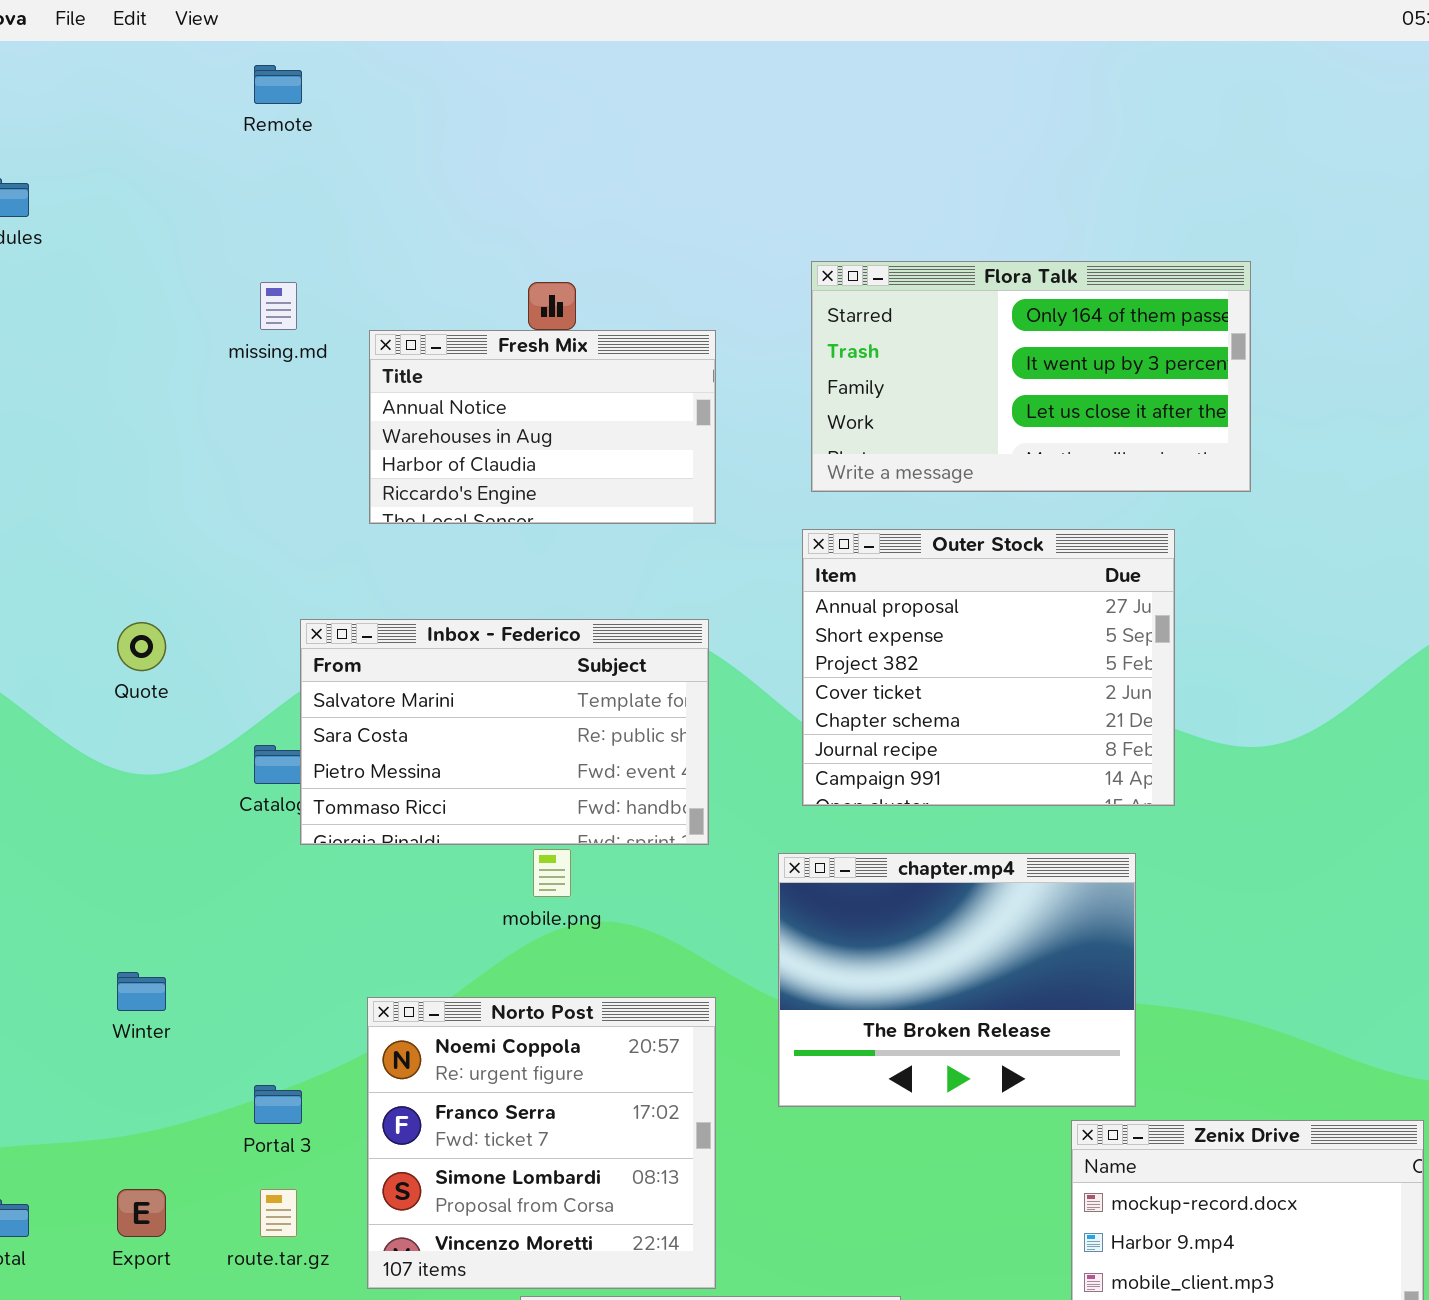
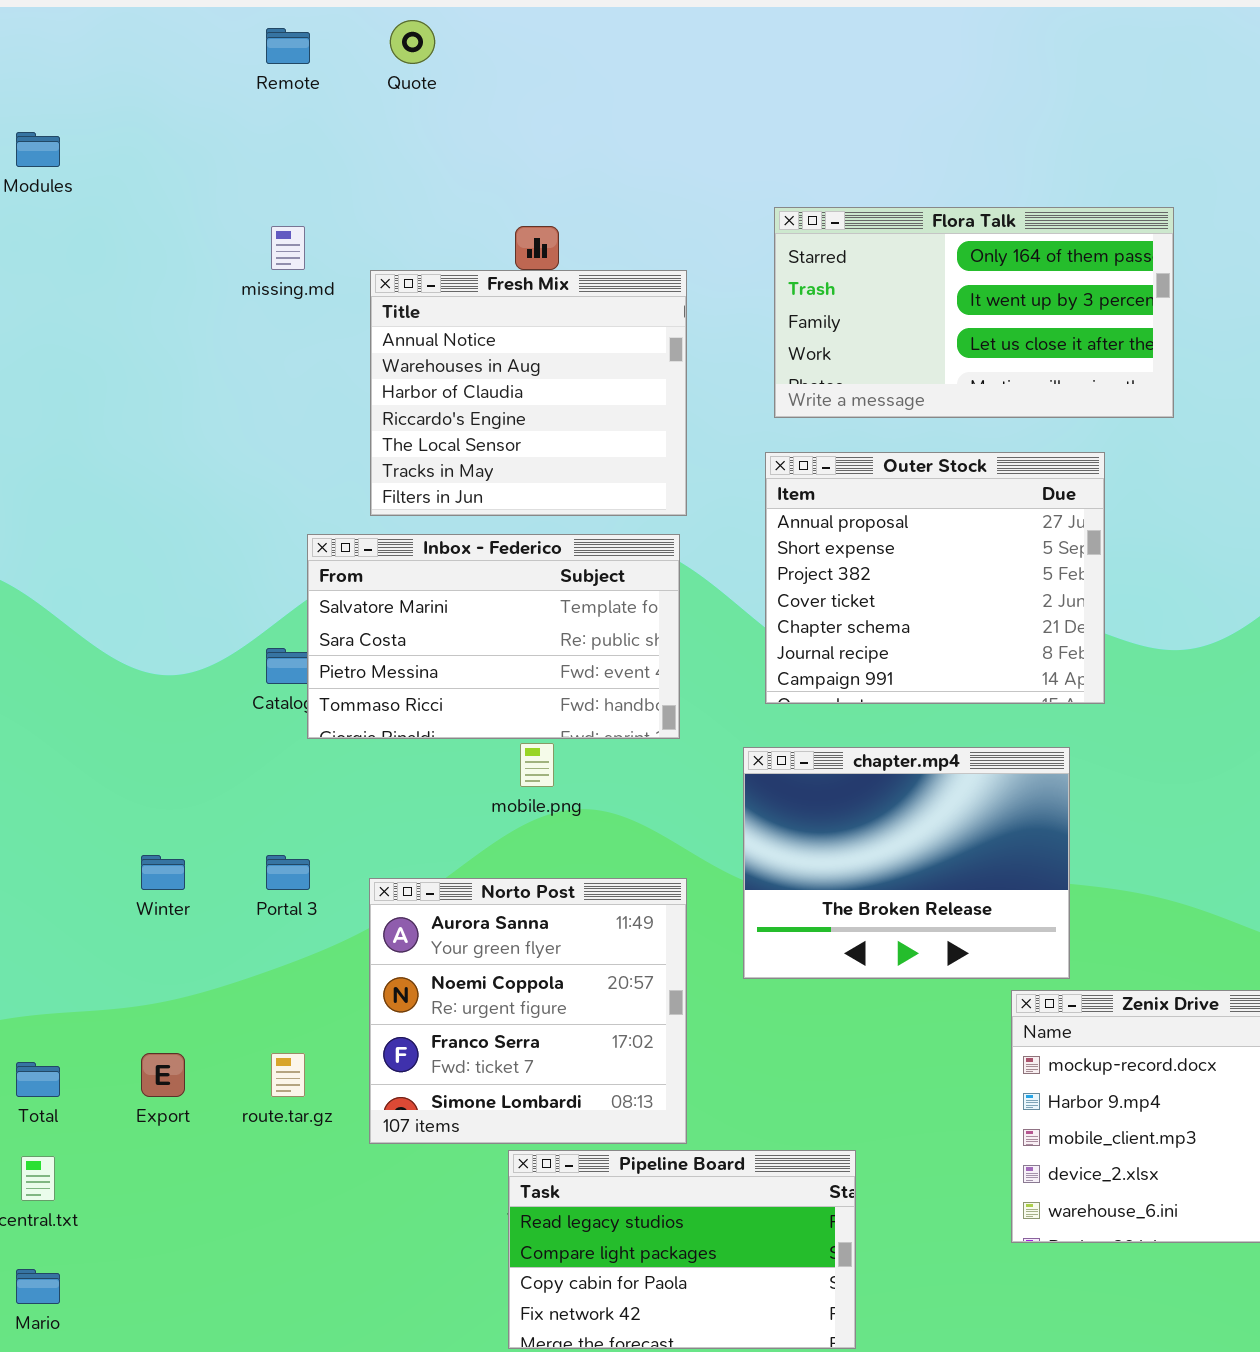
Fresh Mix: [369,330,716,524] -> [370,270,687,516], resized
Quote: [117,622,166,671] -> [390,20,435,64], moved
Norto Post: [367,997,716,1289] -> [369,878,687,1144], scrolled up 1 row
Portal 3: [254,1085,302,1124] -> [266,855,310,890], moved

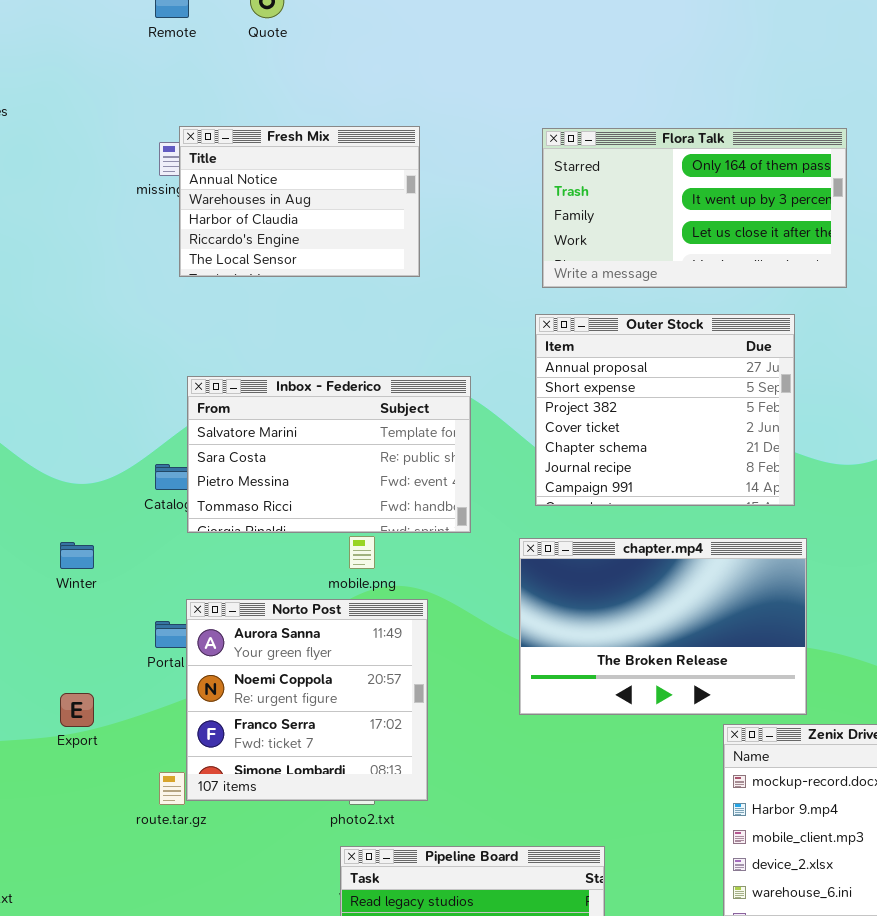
Fresh Mix: [370,270,687,516] -> [179,126,420,277], moved, resized
chapter.mp4: [743,747,1070,979] -> [519,538,807,715], resized
Winter: [141,855,185,890] -> [60,542,94,569], moved
Norto Post: [369,878,687,1144] -> [186,599,428,801], moved
Export: [141,1053,185,1097] -> [60,693,94,727], moved

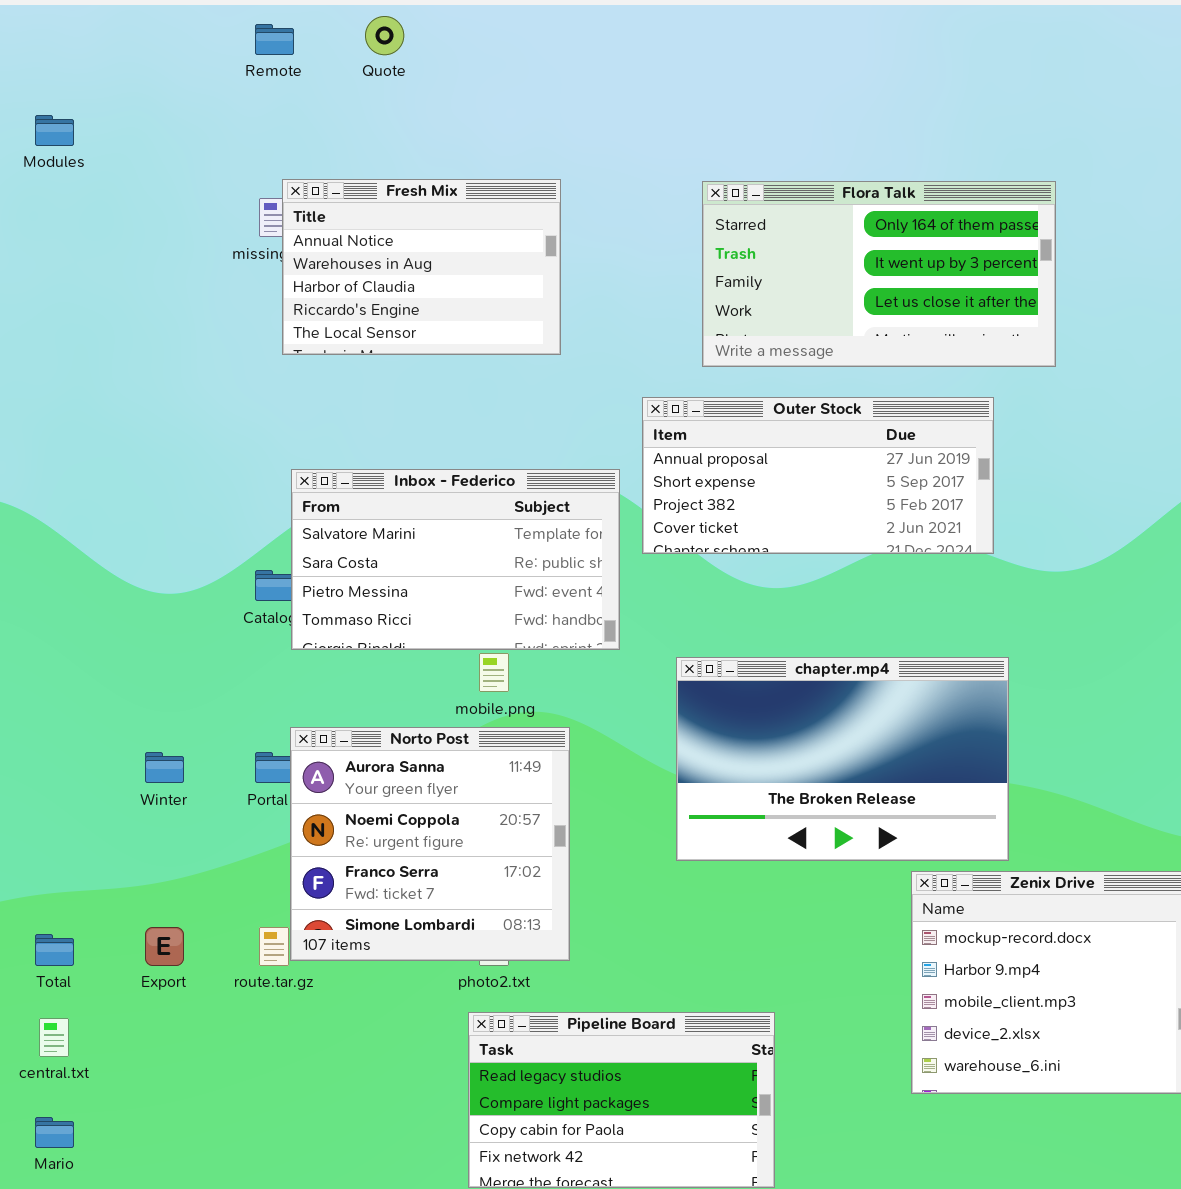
Outer Stock: [535,314,795,506] -> [642,397,994,554], resized
Winter: [60,542,94,569] -> [145,752,184,783], moved
Export: [60,693,94,727] -> [145,927,184,966], moved

